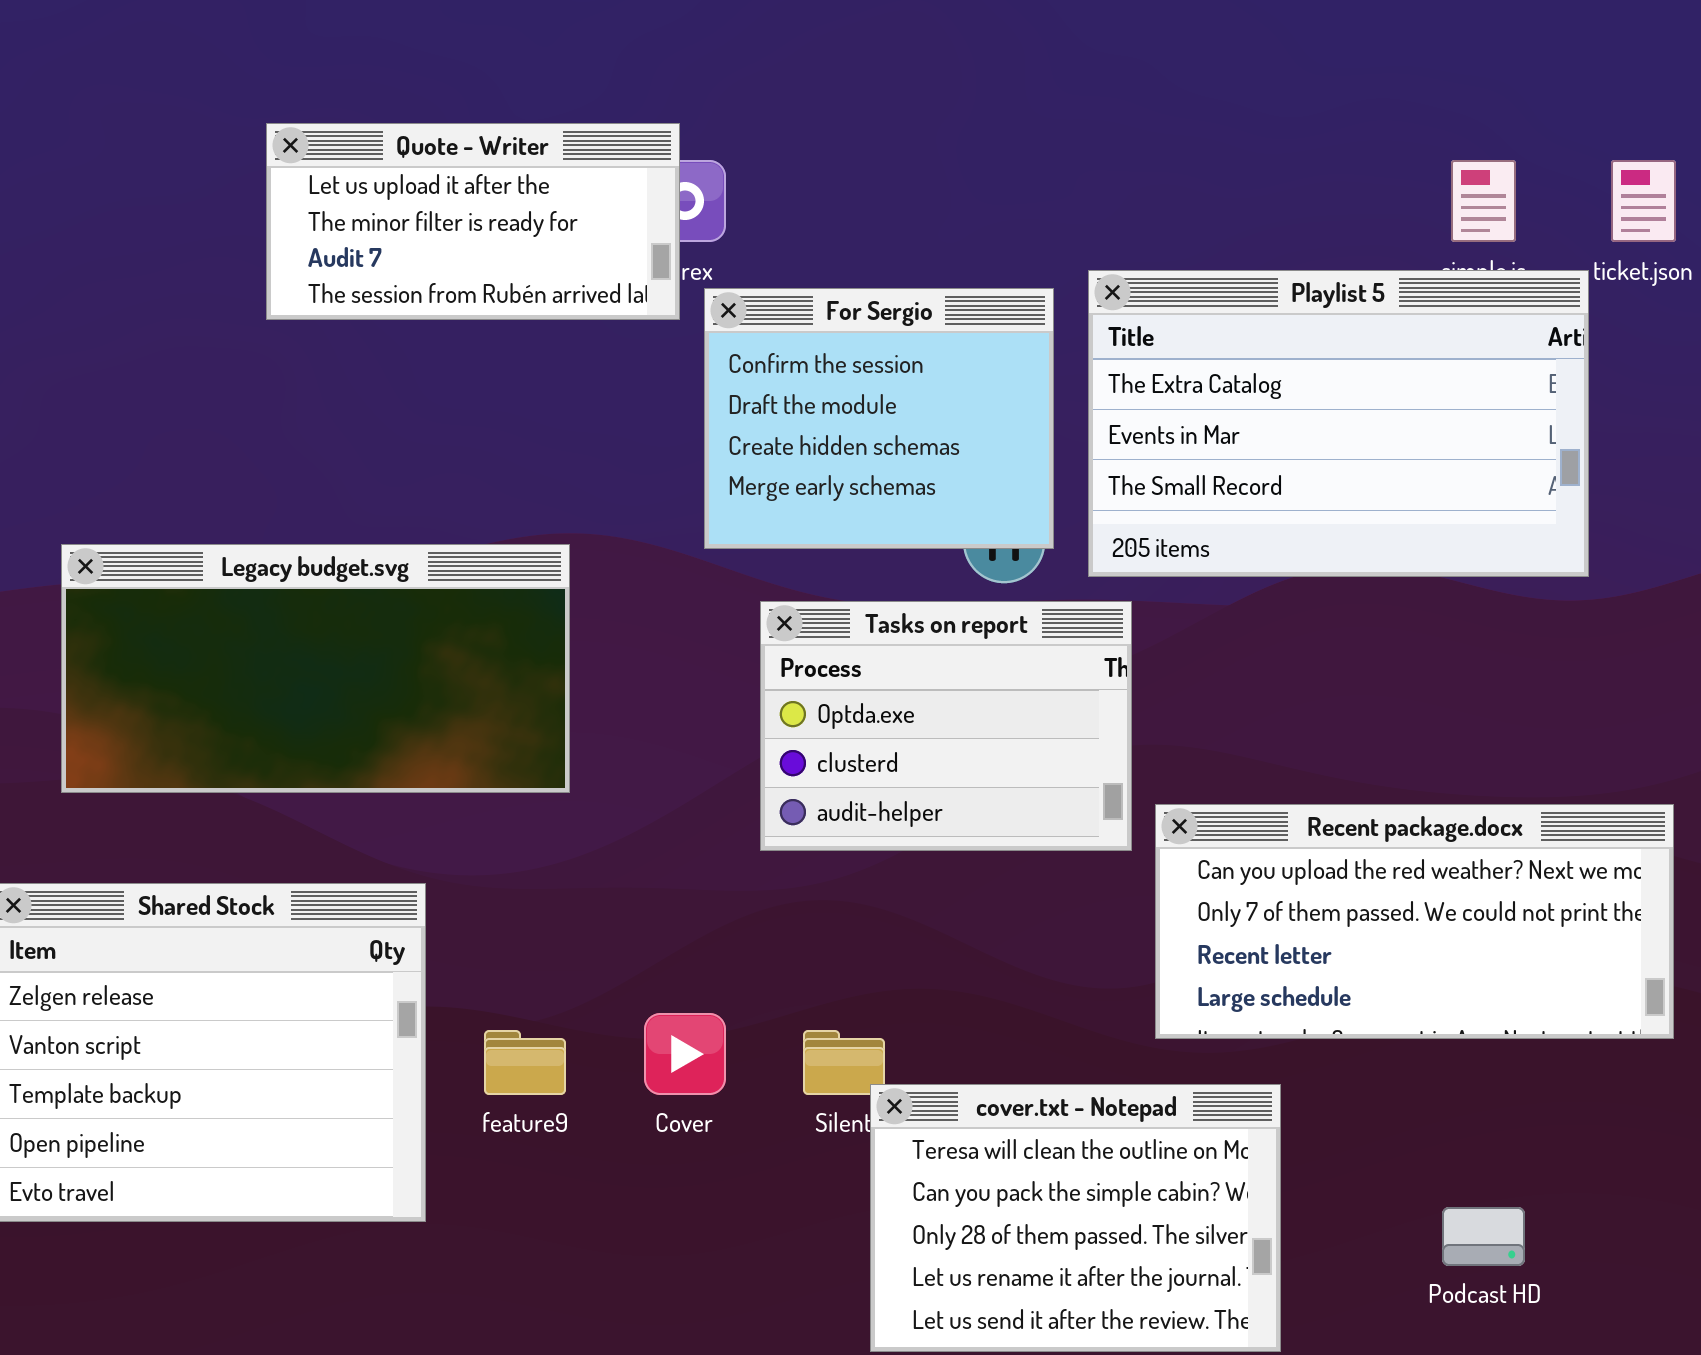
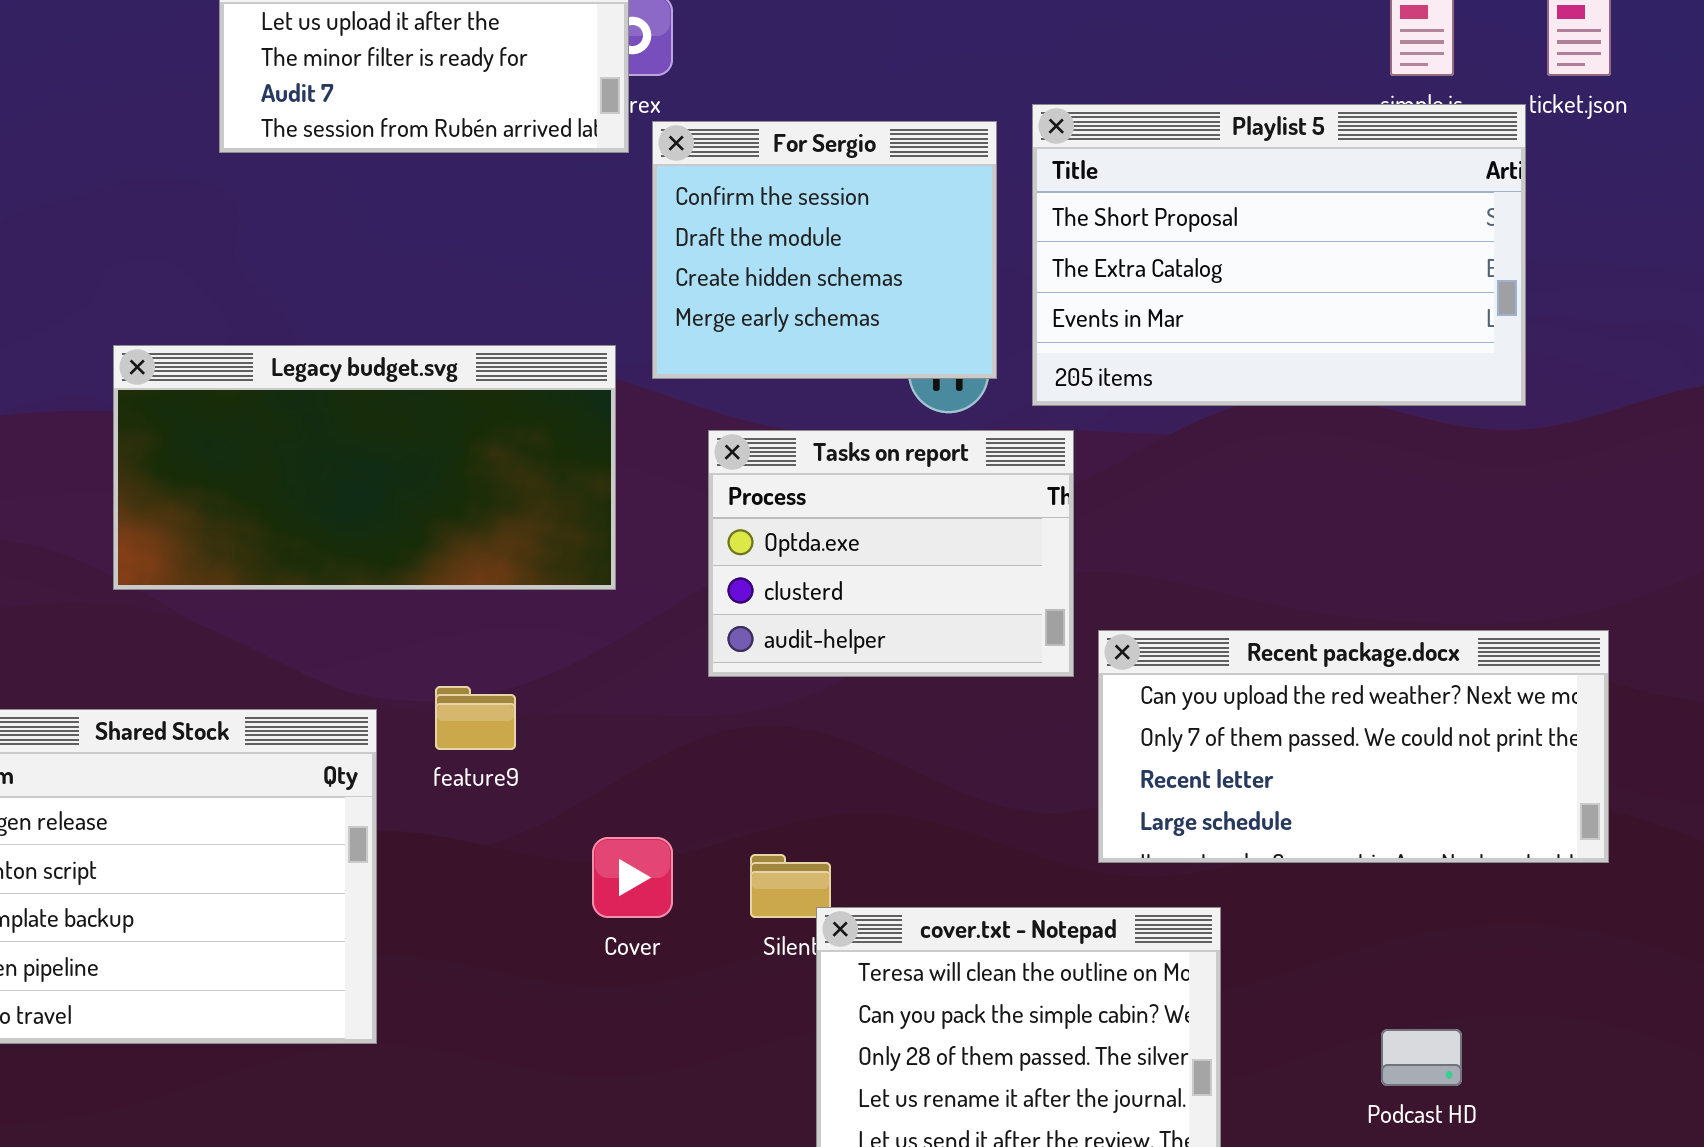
Playlist 5: [1088,270,1589,577] -> [1032,104,1526,406], scrolled up 1 row
Legacy budget.svg: [61,544,570,793] -> [113,345,616,590], moved
feature9: [484,1030,566,1095] -> [435,686,516,750], moved

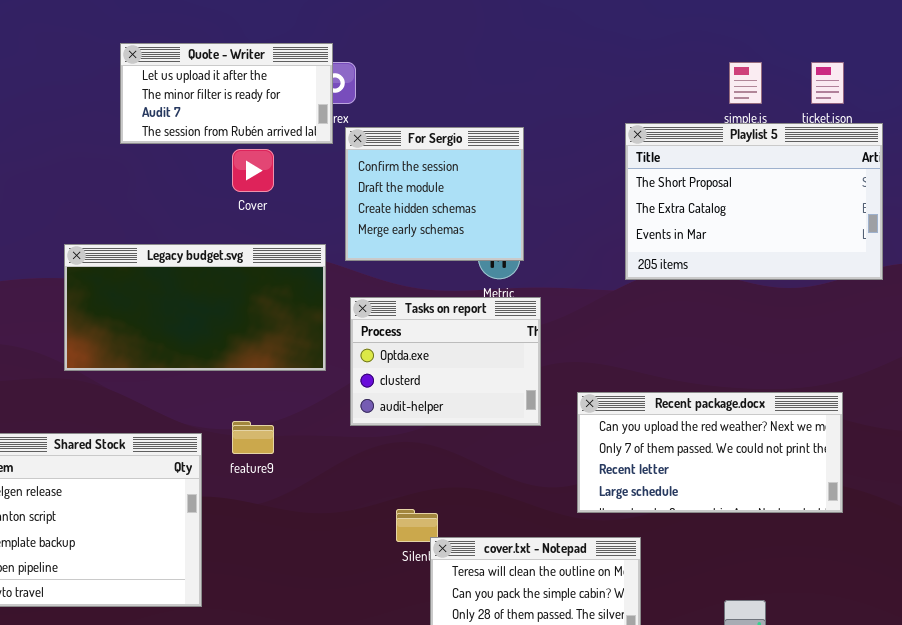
Playlist 5: [1032,104,1526,406] -> [625,123,883,280], moved
Tasks on report: [708,430,1074,677] -> [350,297,541,426], moved
Cover: [592,837,673,918] -> [232,149,274,192], moved

